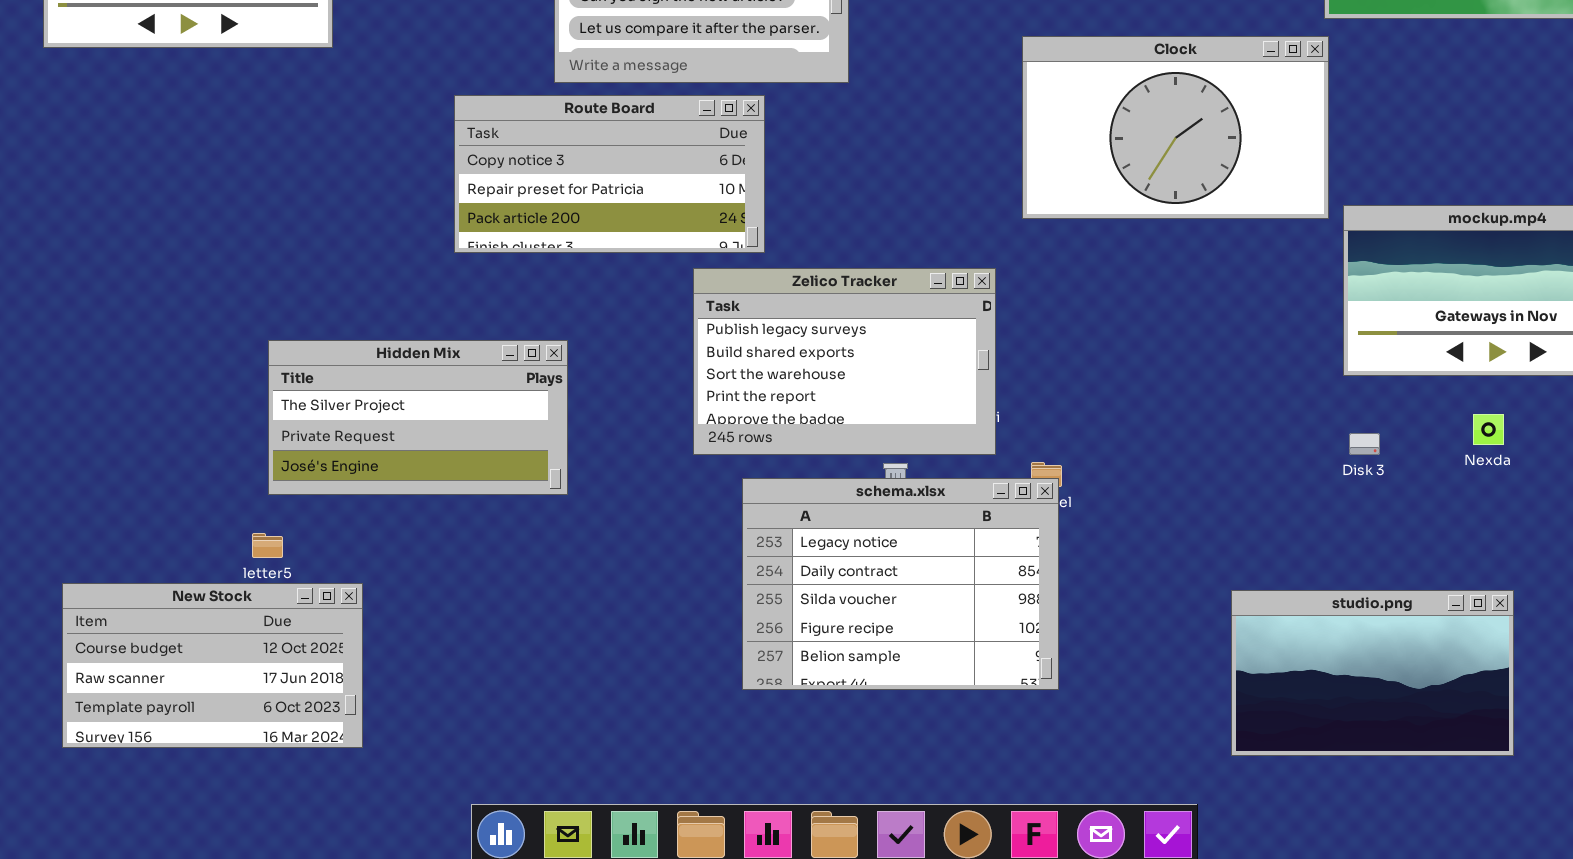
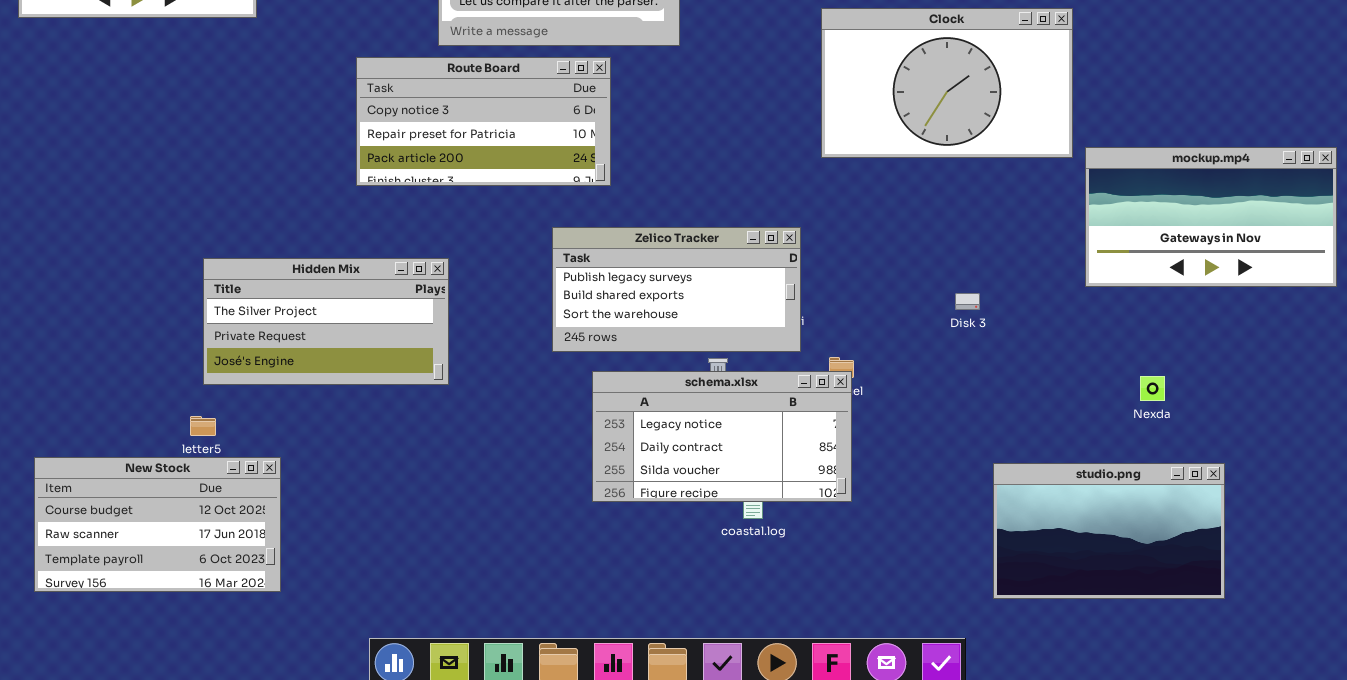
Zelico Tracker: [693,268,996,455] -> [552,227,801,352], resized
Nexda: [1473,414,1504,445] -> [1140,376,1165,401], moved
Disk 3: [1349,433,1380,455] -> [955,293,980,310], moved
schema.xlsx: [742,478,1059,690] -> [592,371,852,502], resized

